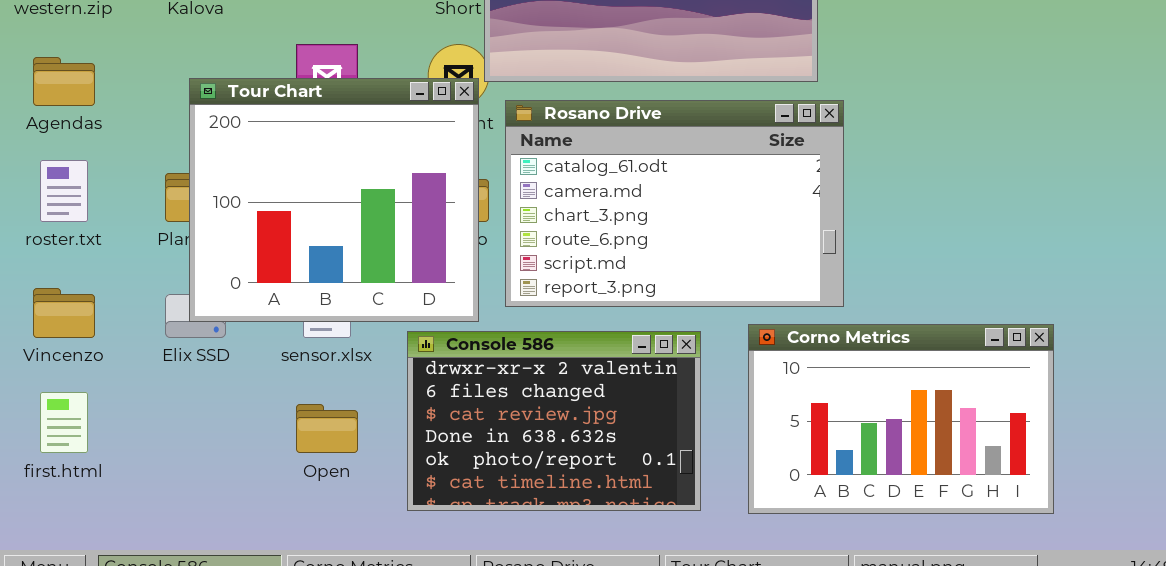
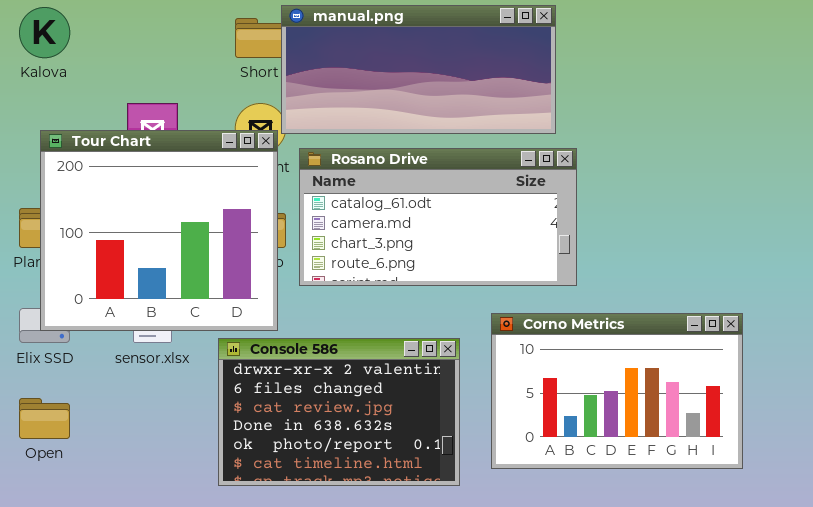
Rosano Drive: [505,100,844,307] -> [299,148,577,286], resized
Corno Metrics: [748,324,1054,514] -> [491,313,743,469], moved
Open: [296,404,358,453] -> [19,398,70,439], moved

